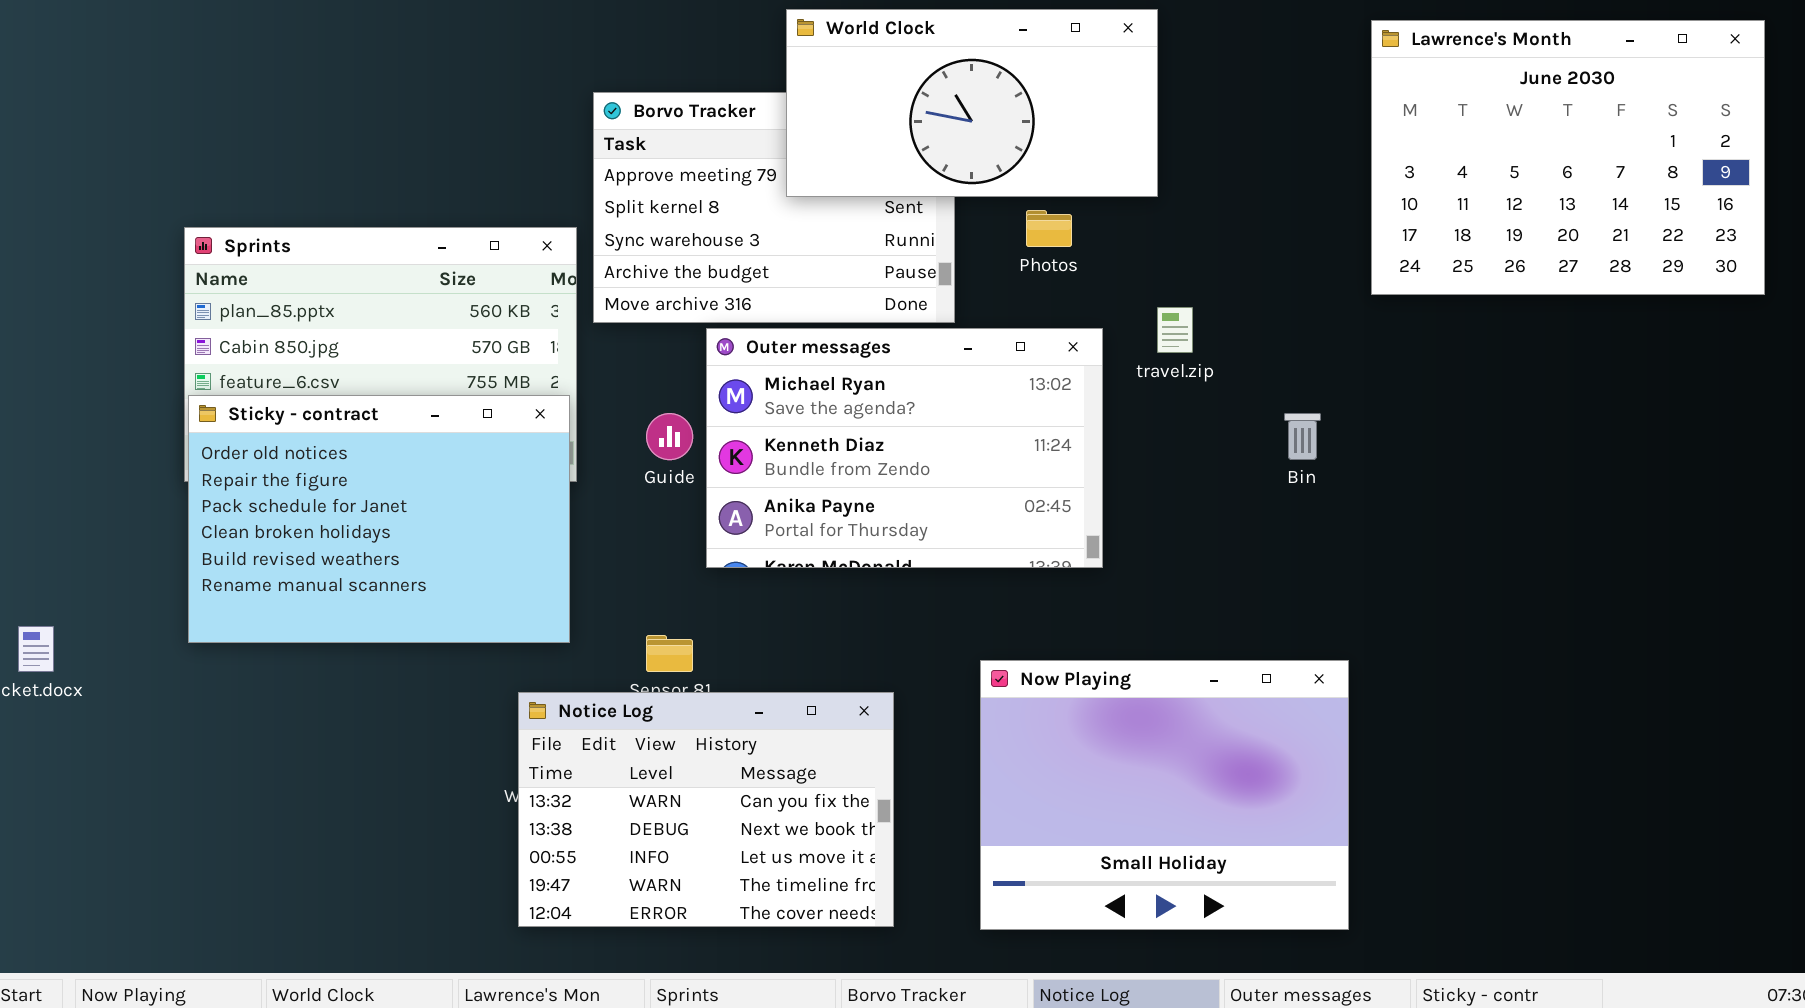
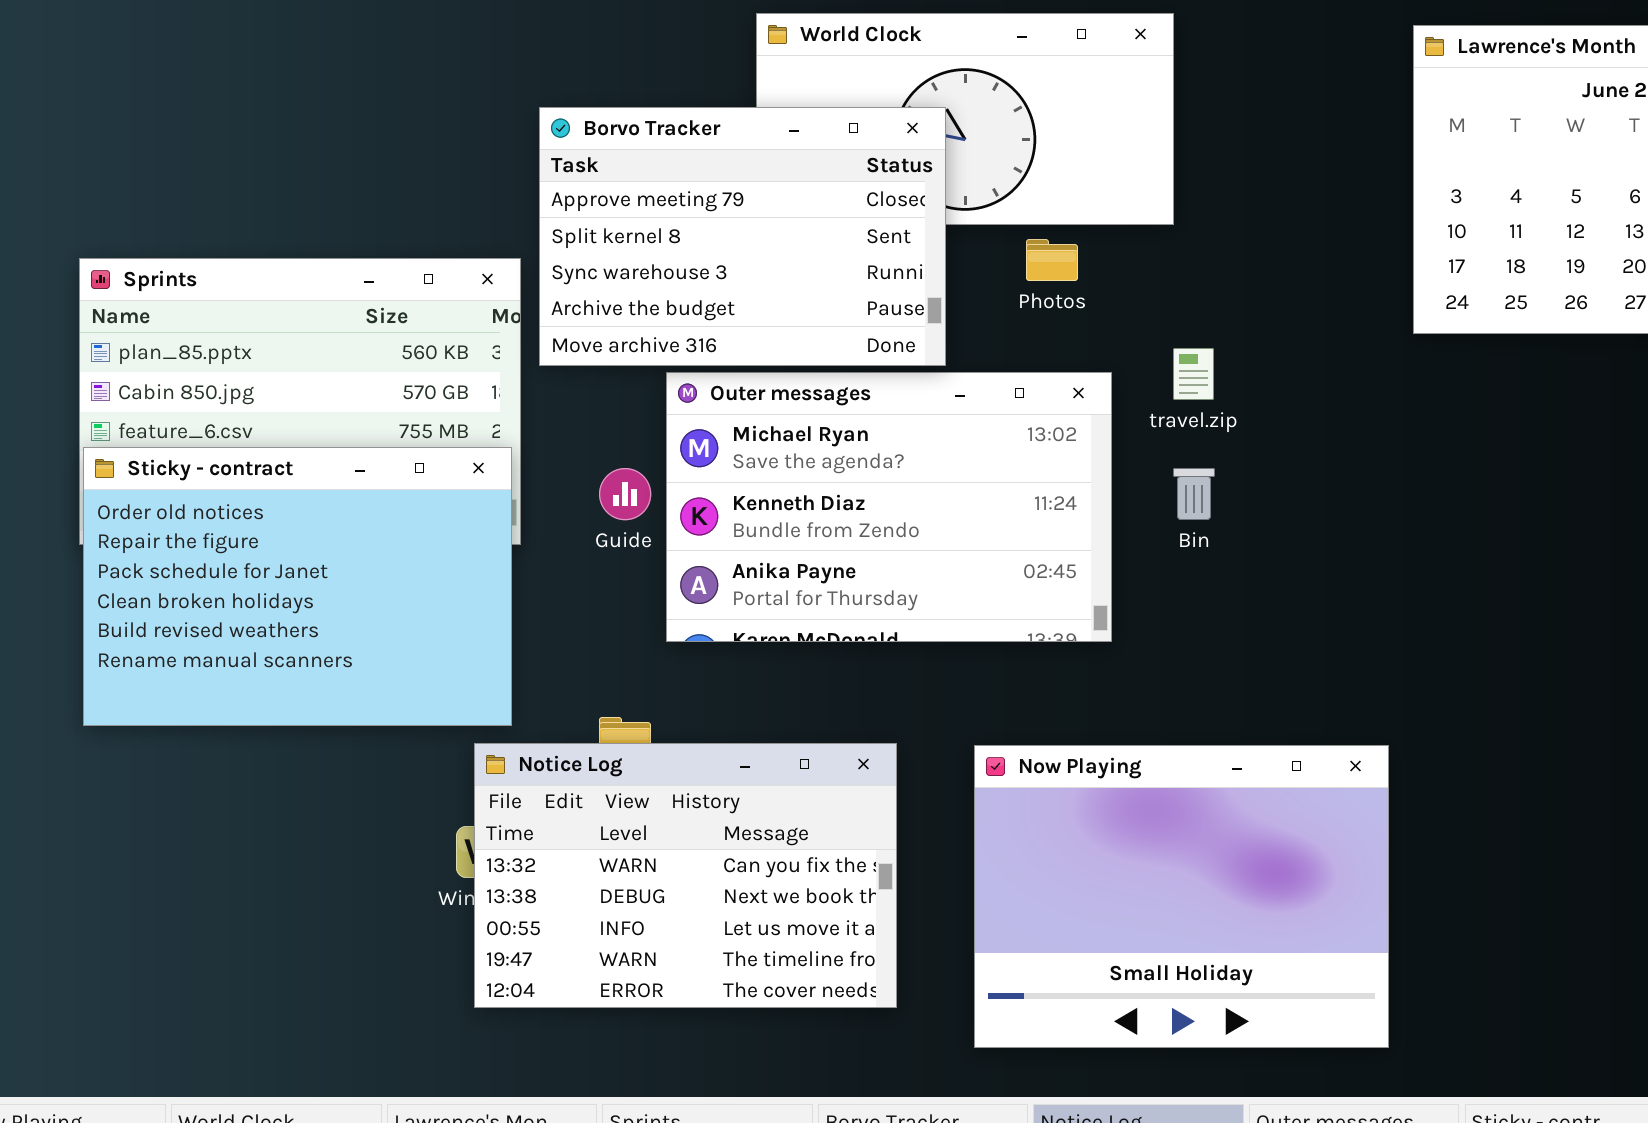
Borvo Tracker: [593,92,955,323] -> [539,107,946,366], raised
Bin: [1284,413,1321,460] -> [1173,468,1215,520], moved
Notice Log: [518,692,894,927] -> [474,743,897,1008], moved

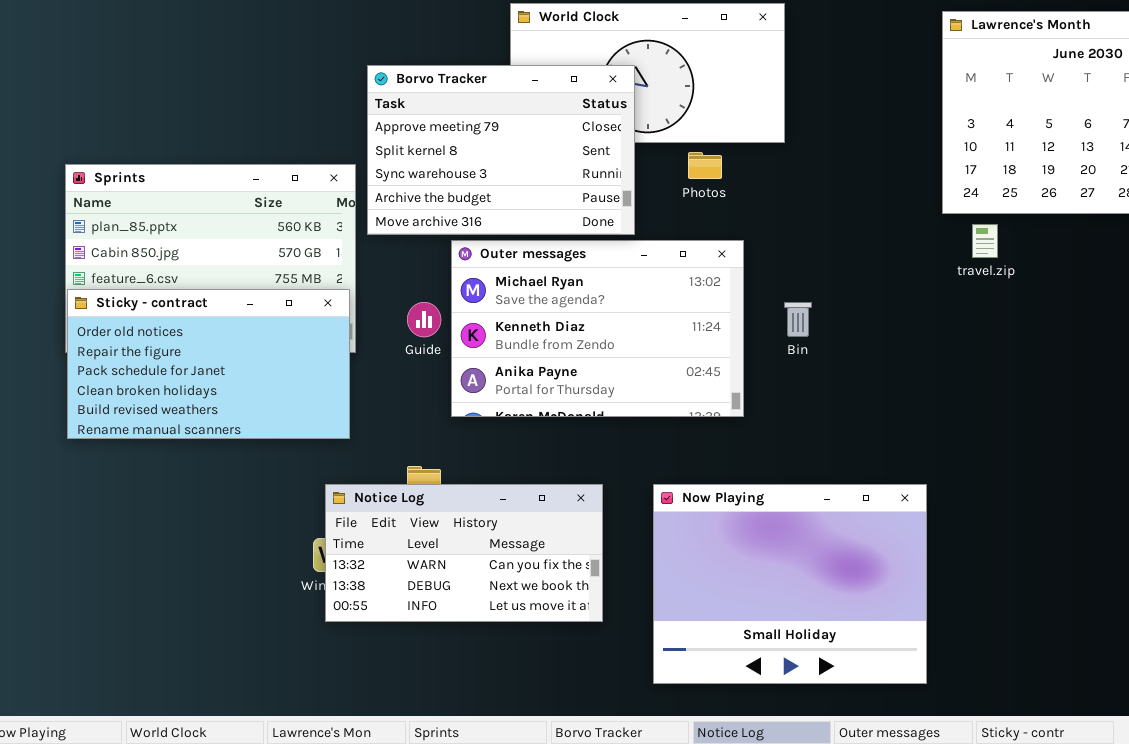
travel.zip: [1173,348,1214,400] -> [972,224,998,258], moved
Sticky - contract: [83,447,512,726] -> [67,289,350,439], resized
Notice Log: [474,743,897,1008] -> [325,484,603,622], resized

